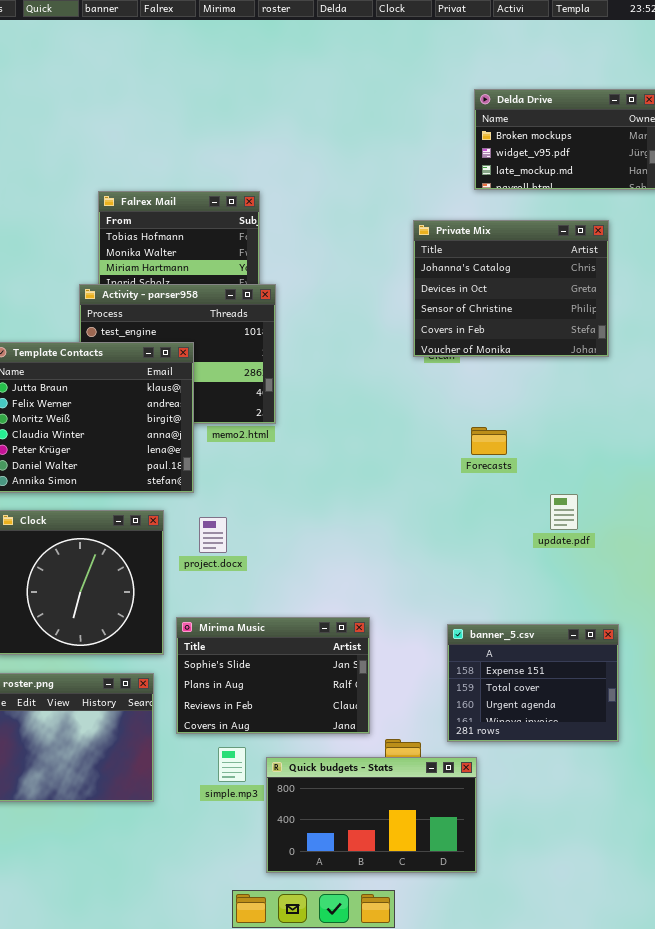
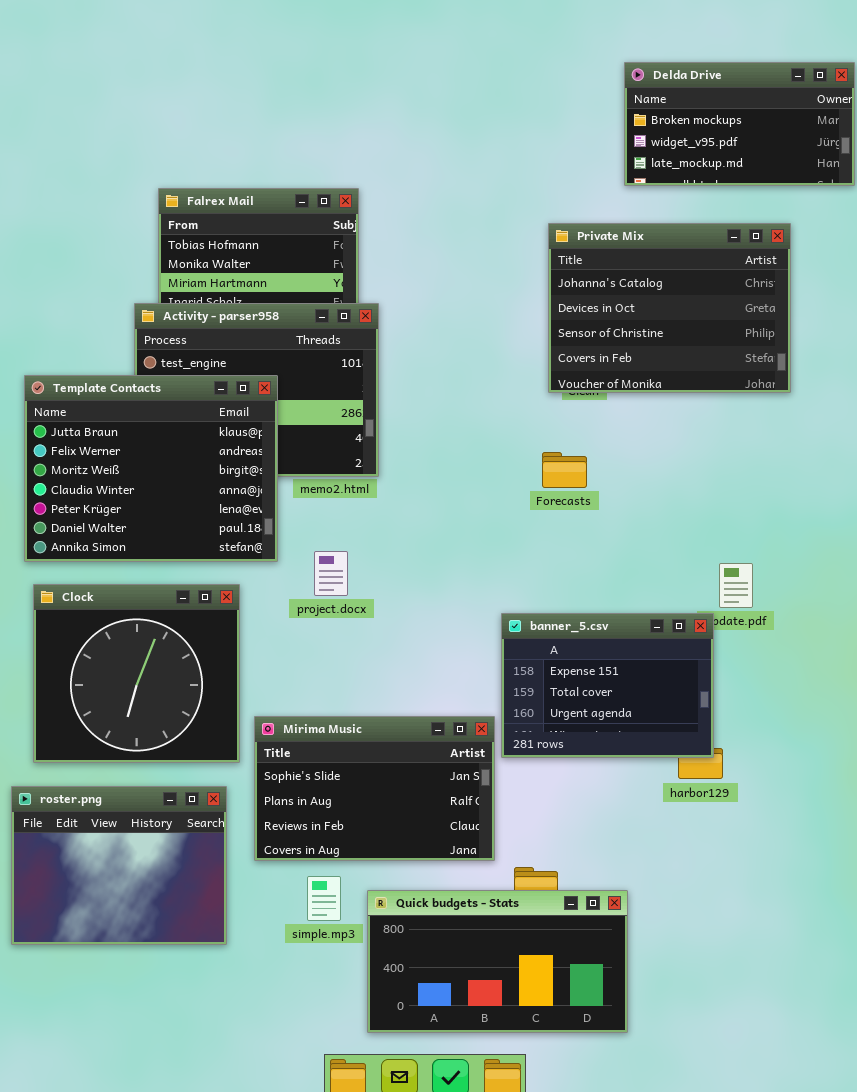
Forecasts: [471,427,507,455] -> [542,452,587,488], moved
project.docx: [199,517,227,553] -> [314,551,348,596], moved
banner_5.csv: [447,624,619,742] -> [501,613,714,758], moved

